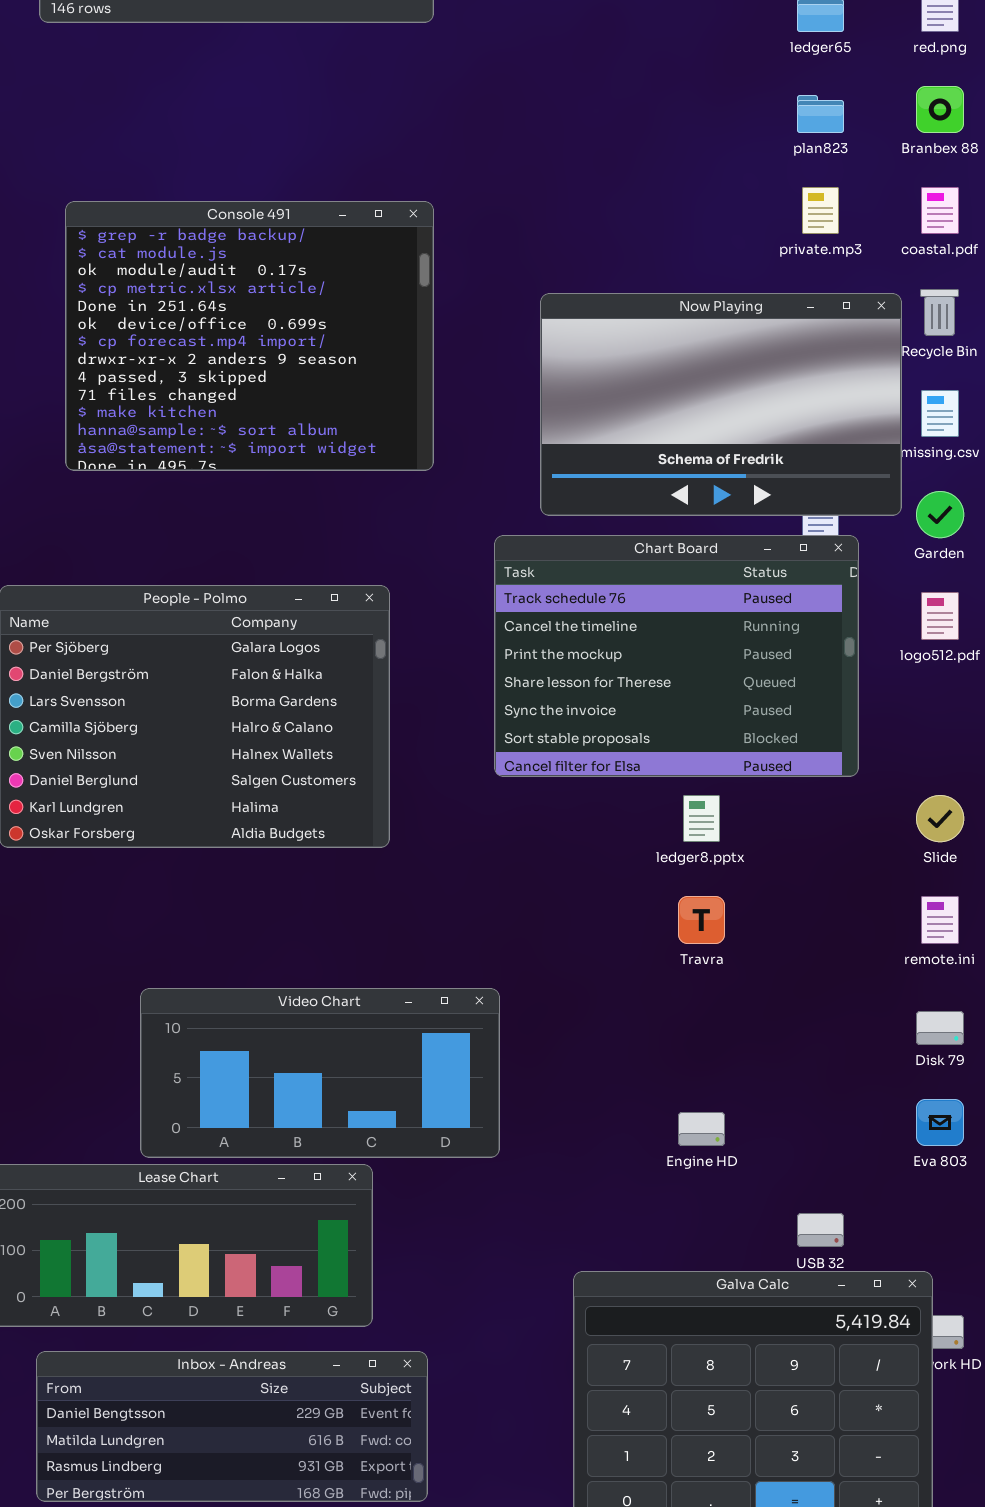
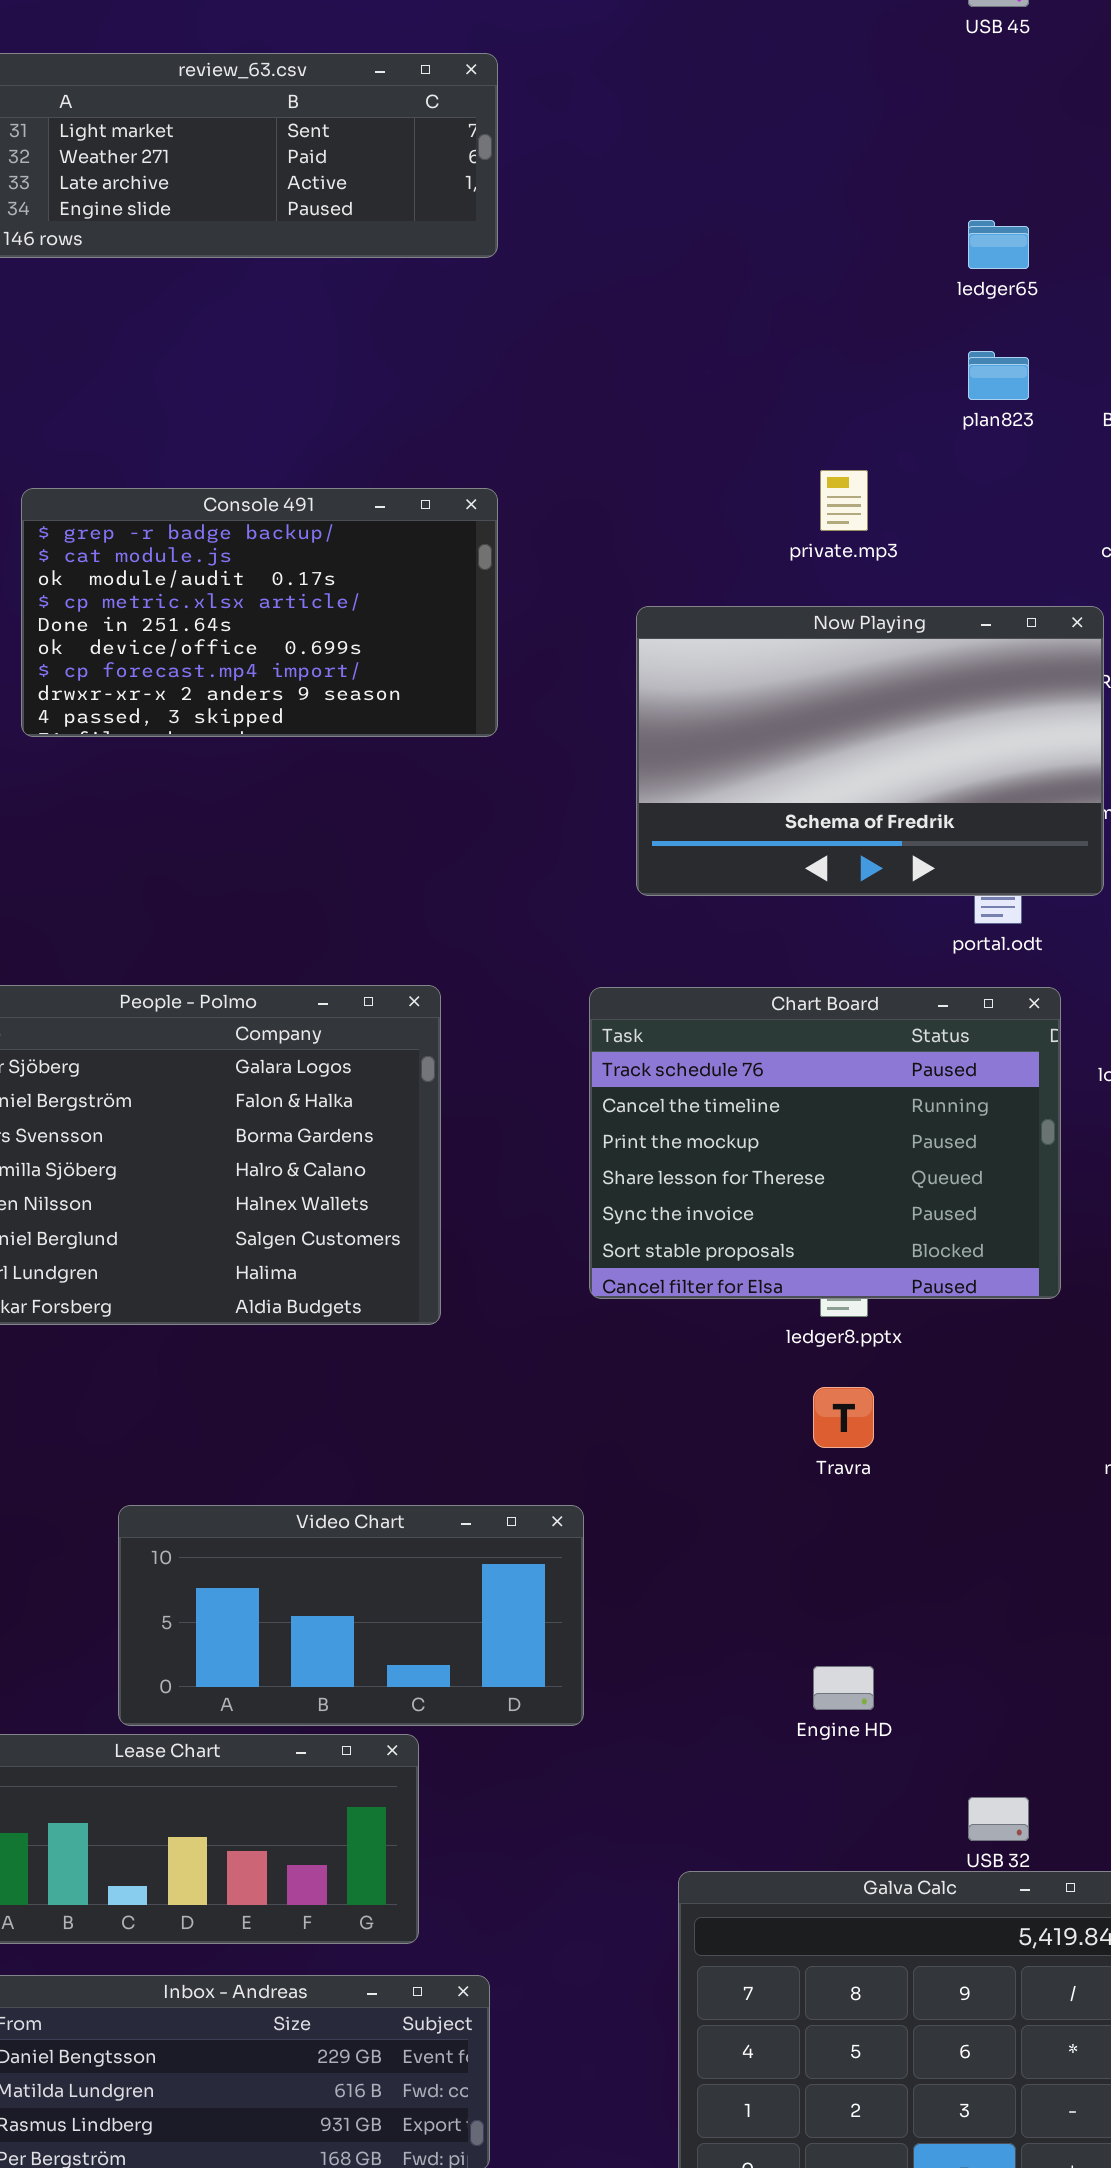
private.mp3: [802,187,839,234] -> [820,470,868,531], moved
Console 491: [65,201,434,471] -> [21,488,498,737], resized
Chart Board: [494,535,859,777] -> [589,987,1061,1299], moved

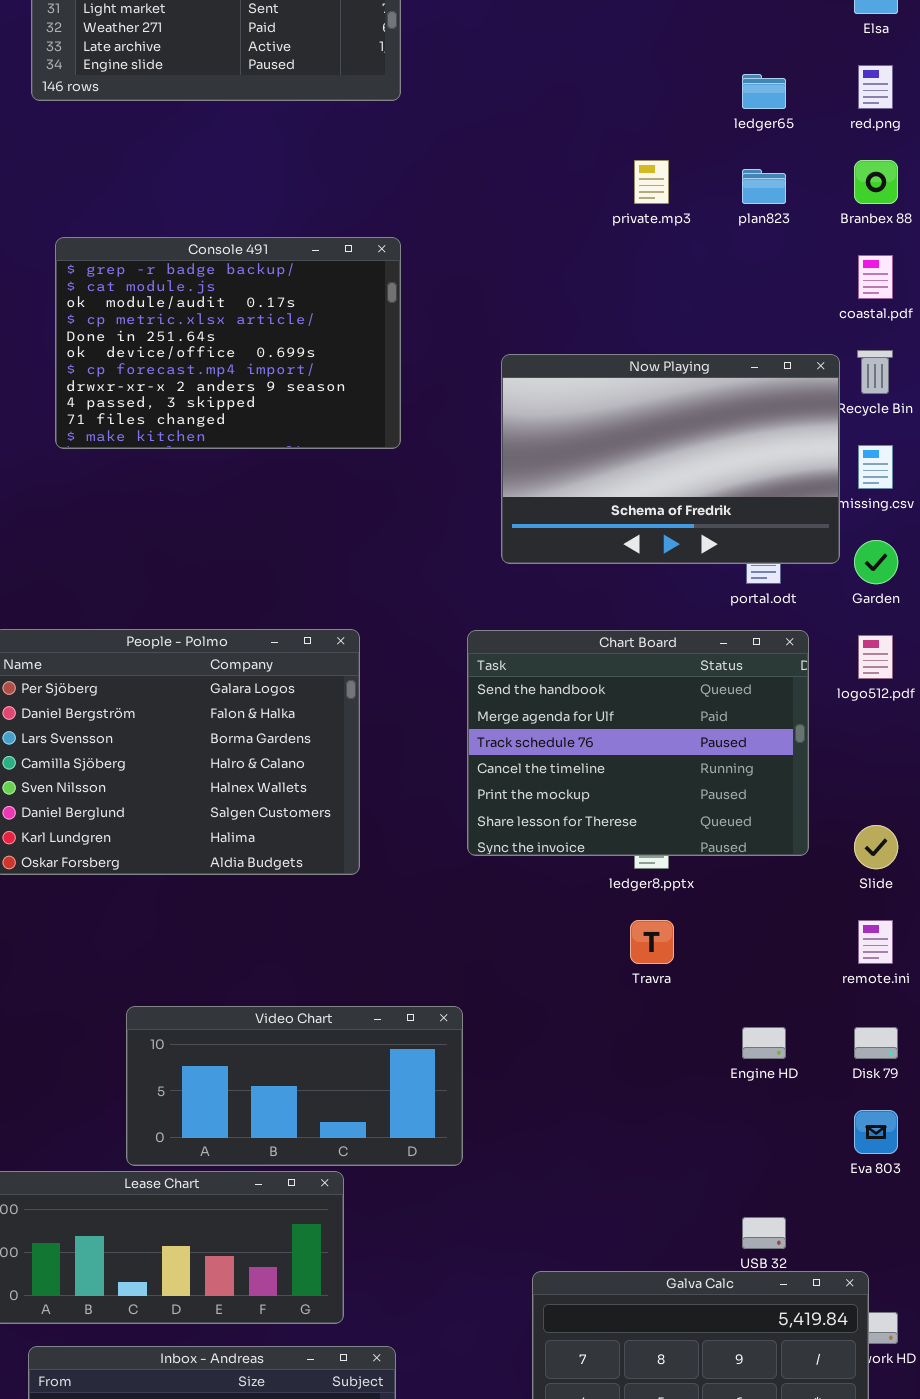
private.mp3: [820,470,868,531] -> [634,160,669,204], moved
Console 491: [21,488,498,737] -> [55,237,401,449], resized
Chart Board: [589,987,1061,1299] -> [467,630,809,856], scrolled up 2 rows
Engine HD: [813,1666,874,1710] -> [742,1027,786,1059], moved

